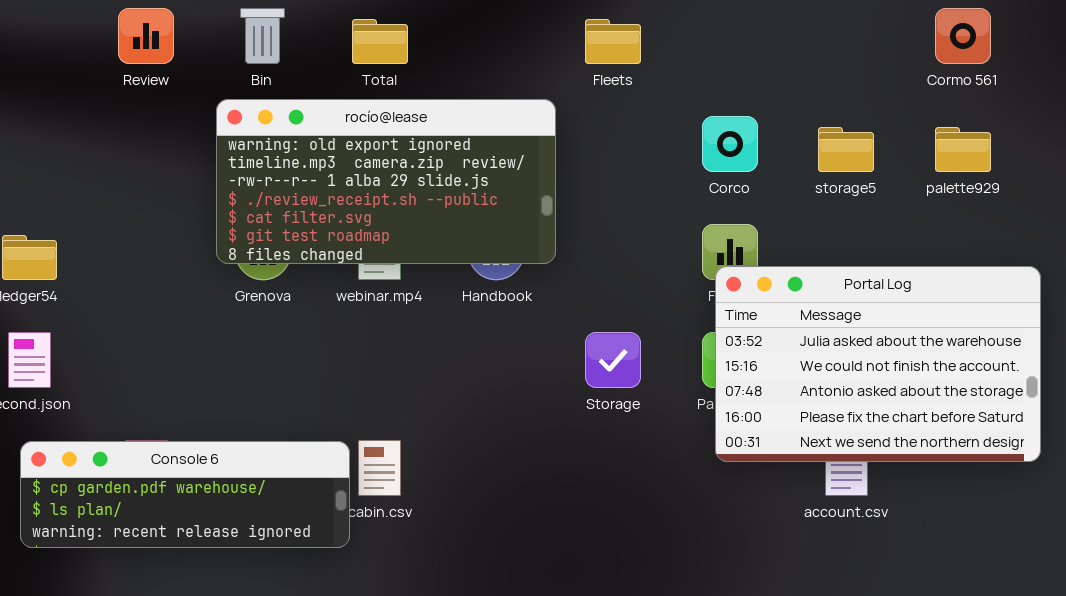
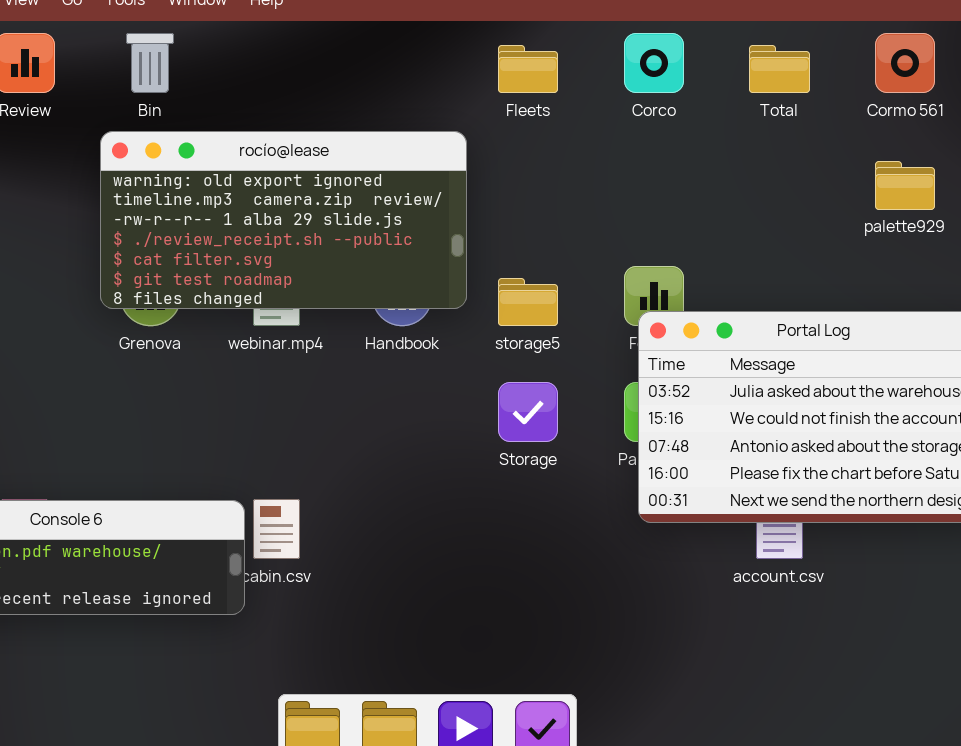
Total: [352,19,408,64] -> [749,45,810,93], moved
Corco: [702,116,758,172] -> [624,33,684,93], moved
storage5: [818,127,874,172] -> [498,278,558,326], moved

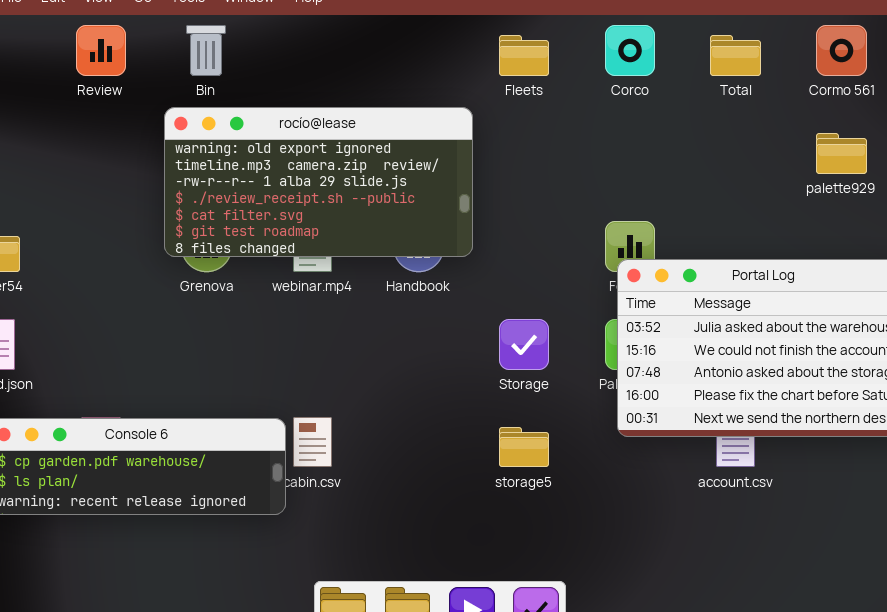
storage5: [498,278,558,326] -> [499,427,549,467], moved

